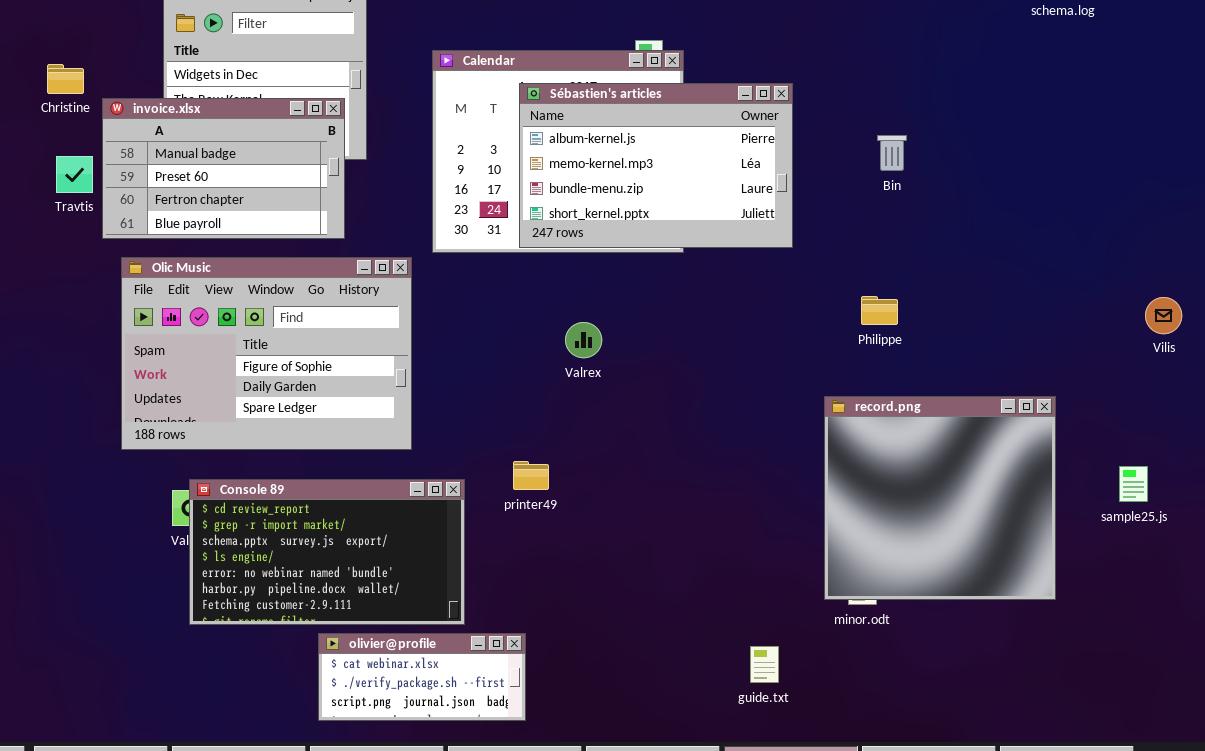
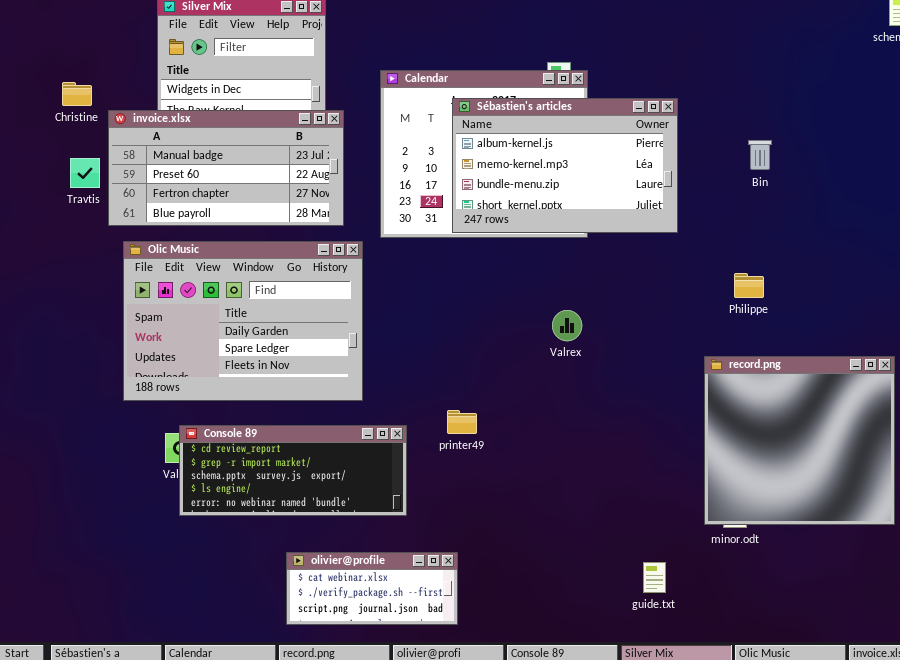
invoice.xlsx: [102,98,345,239] -> [108,110,344,226], resized
Olic Music: [121,257,412,450] -> [123,241,363,401], scrolled down 1 row
Valrex: [565,322,602,358] -> [552,310,582,341], moved
Console 89: [189,479,465,625] -> [179,425,407,516], resized

